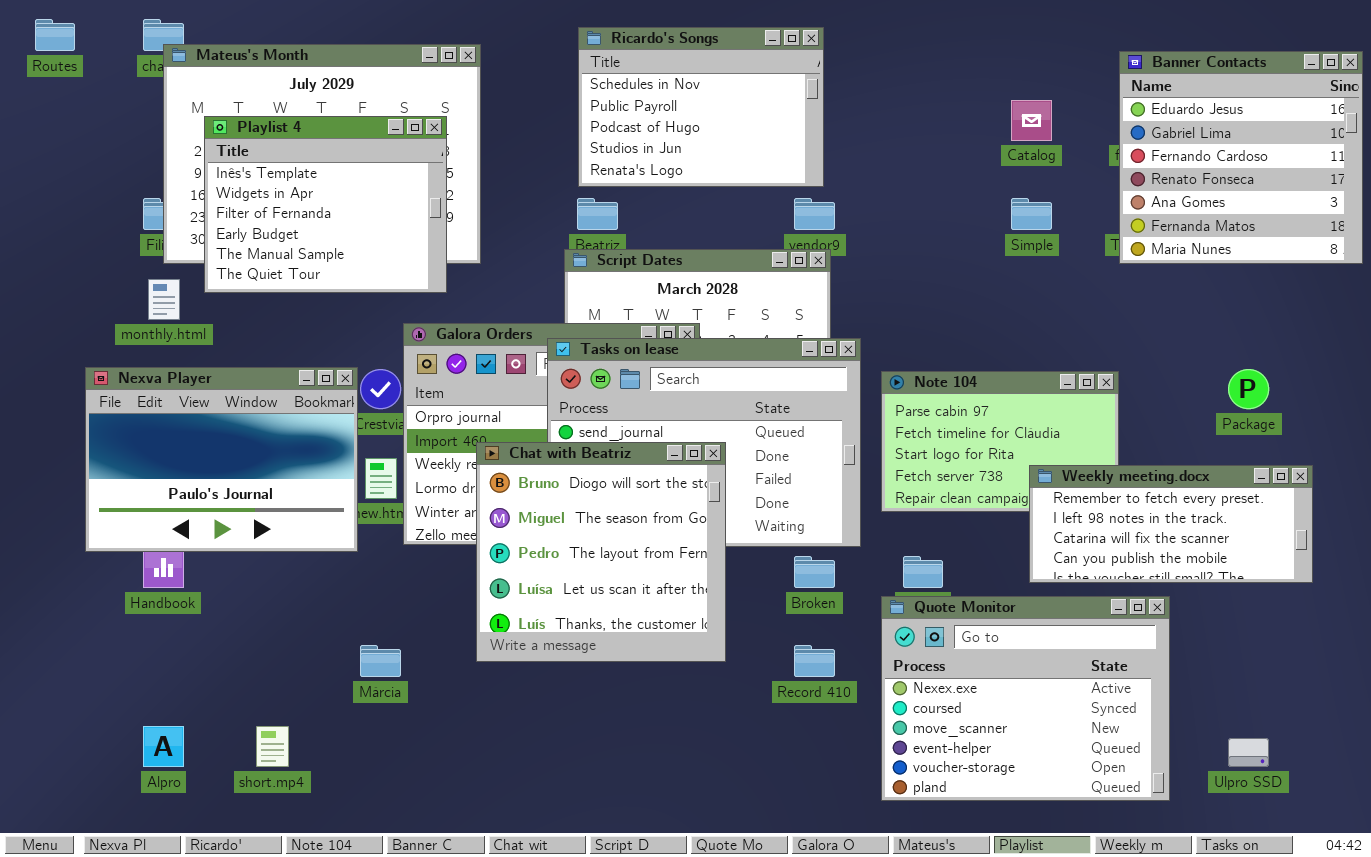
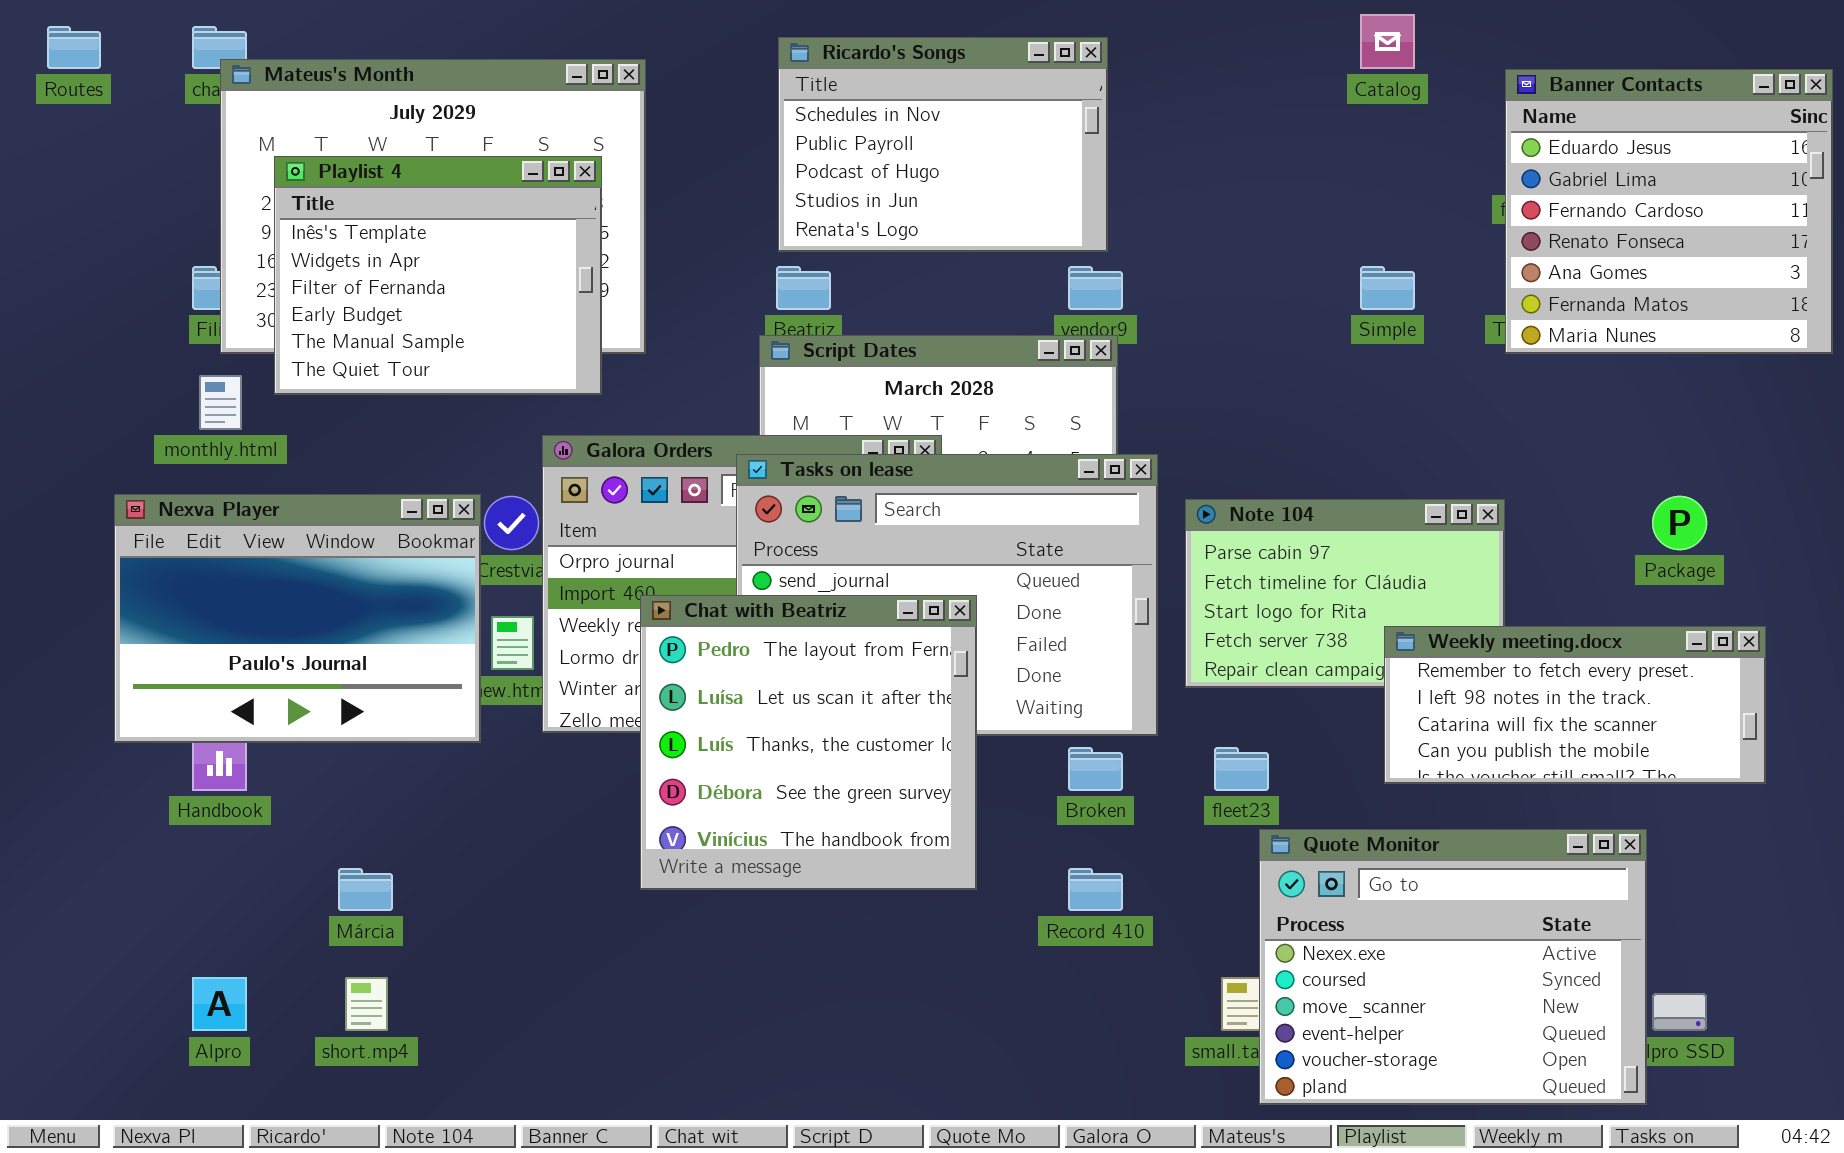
Catalog: [1011,100,1052,141] -> [1360,14,1415,69], moved
Chat with Beatriz: [476,442,726,662] -> [640,595,977,890], scrolled down 2 rows
Quote Monitor: [881,596,1170,801] -> [1259,829,1647,1105], moved
Márcia: [360,645,401,677] -> [338,868,393,911], moved

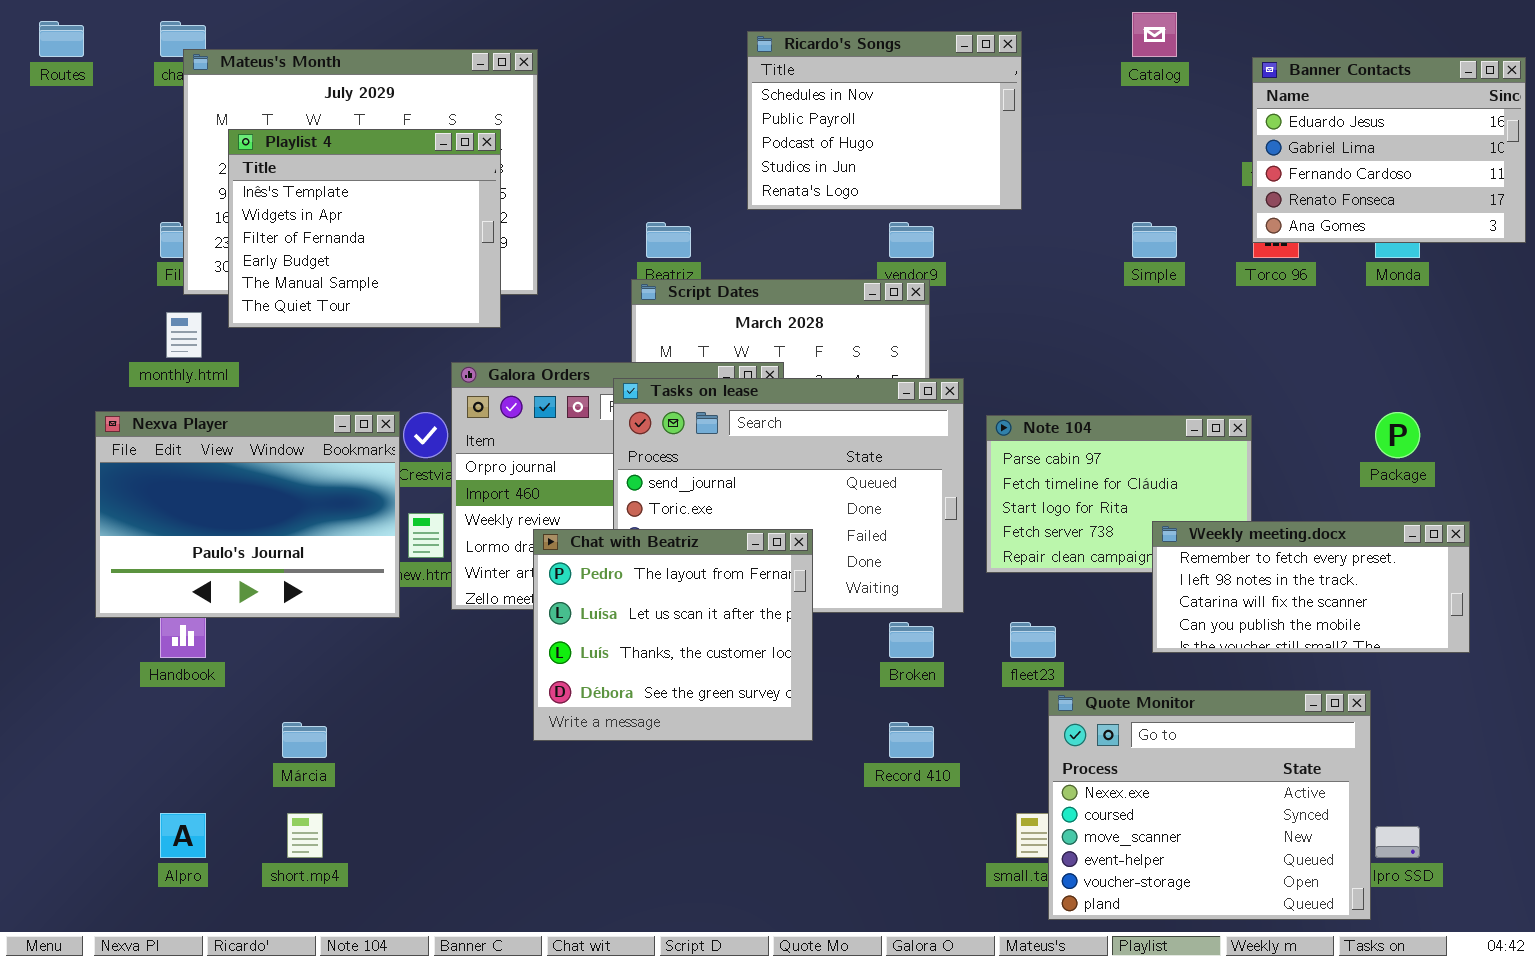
Ricardo's Songs: [778,37,1108,252] -> [747,31,1022,210], moved
Banner Contacts: [1505,69,1833,354] -> [1252,57,1526,243], resized
Chat with Beatriz: [640,595,977,890] -> [533,529,813,741], resized

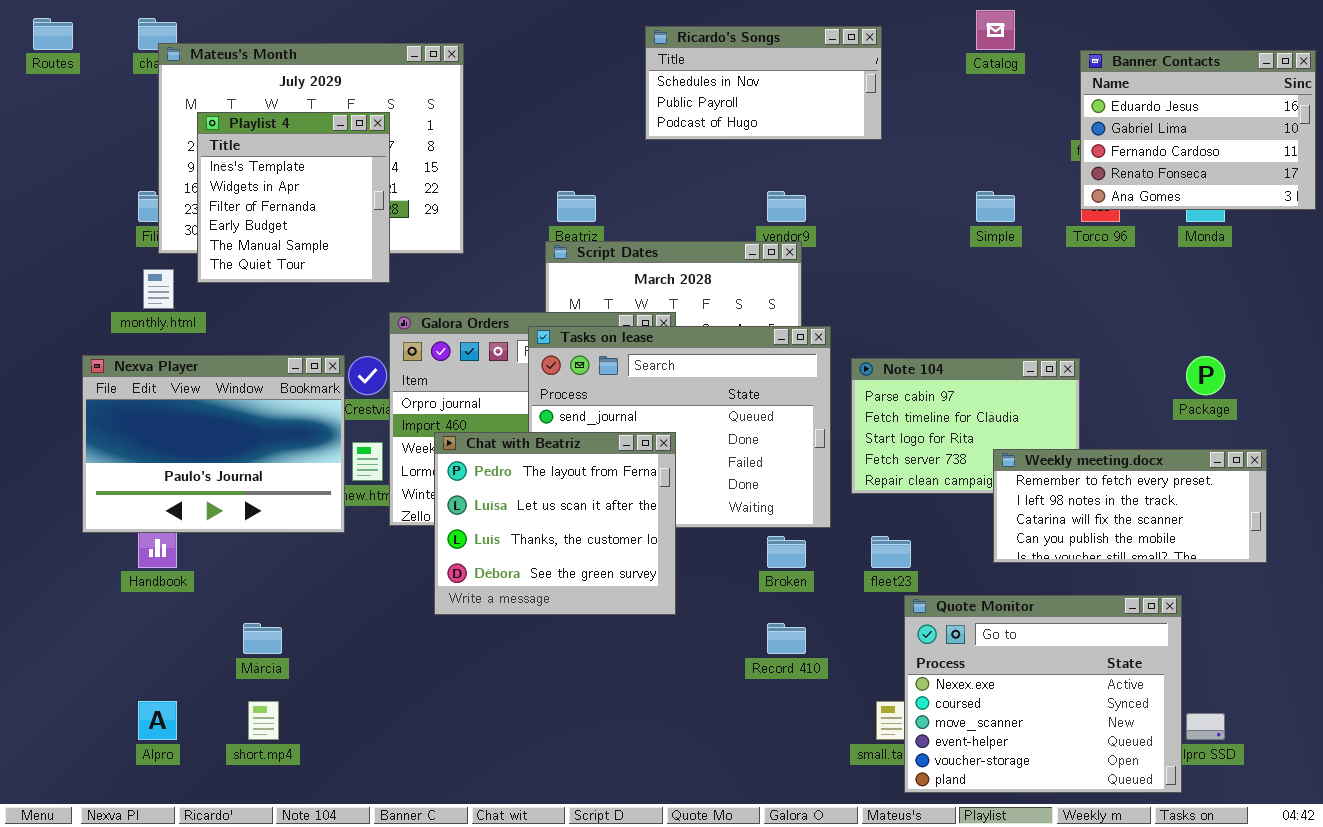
Ricardo's Songs: [747,31,1022,210] -> [645,26,882,140], resized
Playlist 4: [228,129,501,328] -> [197,112,390,283], resized
Chat with Beatriz: [533,529,813,741] -> [434,432,676,615], moved

